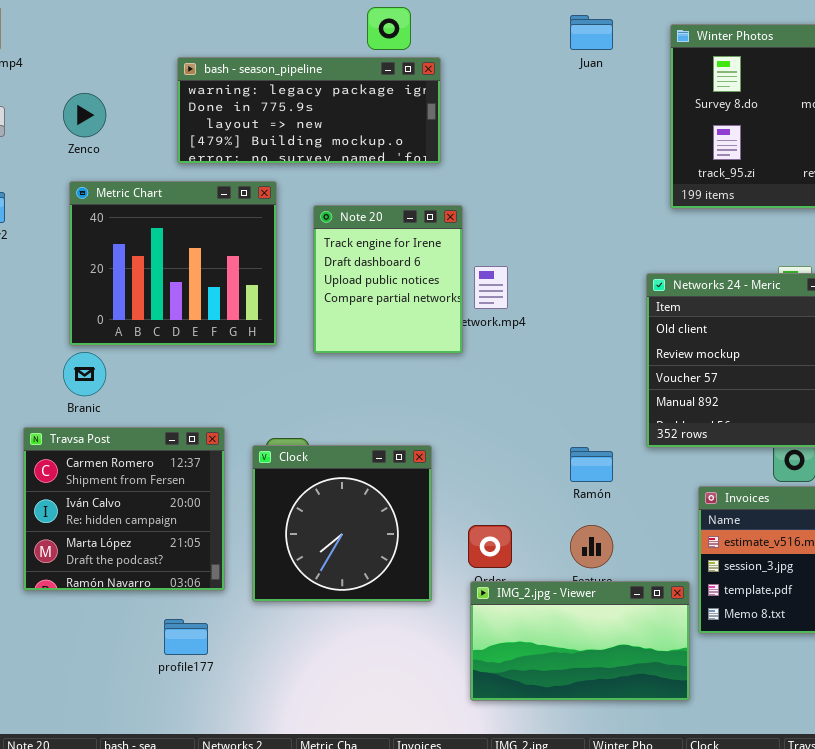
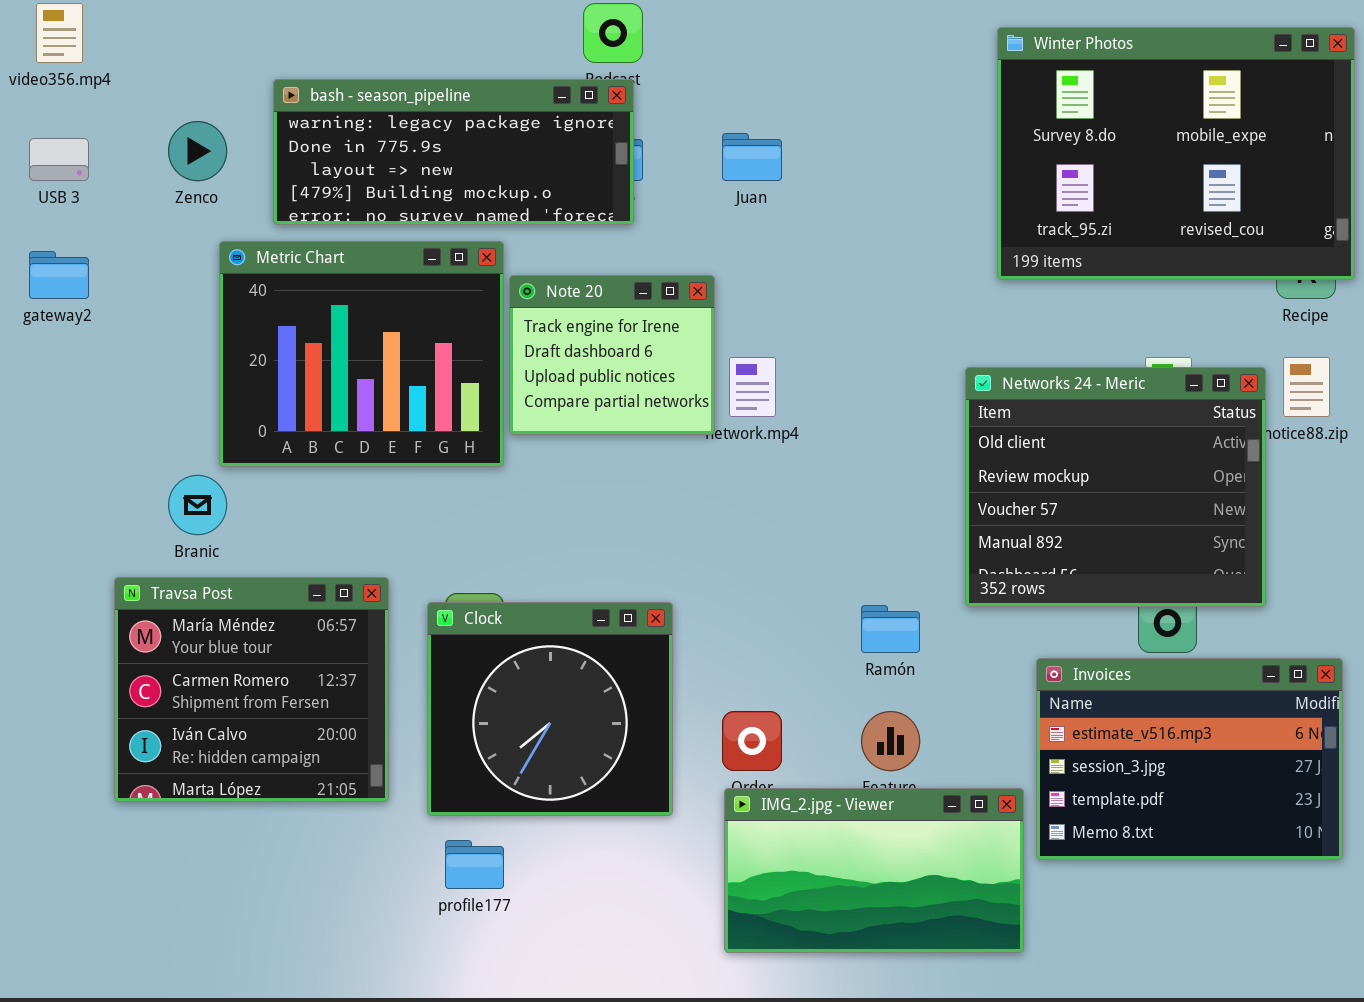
Juan: [570,15,613,50] -> [722,133,782,181], moved
bash - season_pipeline: [177,57,441,164] -> [273,79,634,225], moved
Metric Chart: [69,181,277,346] -> [219,241,504,467], moved
Note 20: [313,205,463,354] -> [509,275,715,435], resized
Travsa Post: [23,427,225,591] -> [114,577,389,802], scrolled up 1 row
profile177: [164,619,208,655] -> [445,840,504,889], moved

